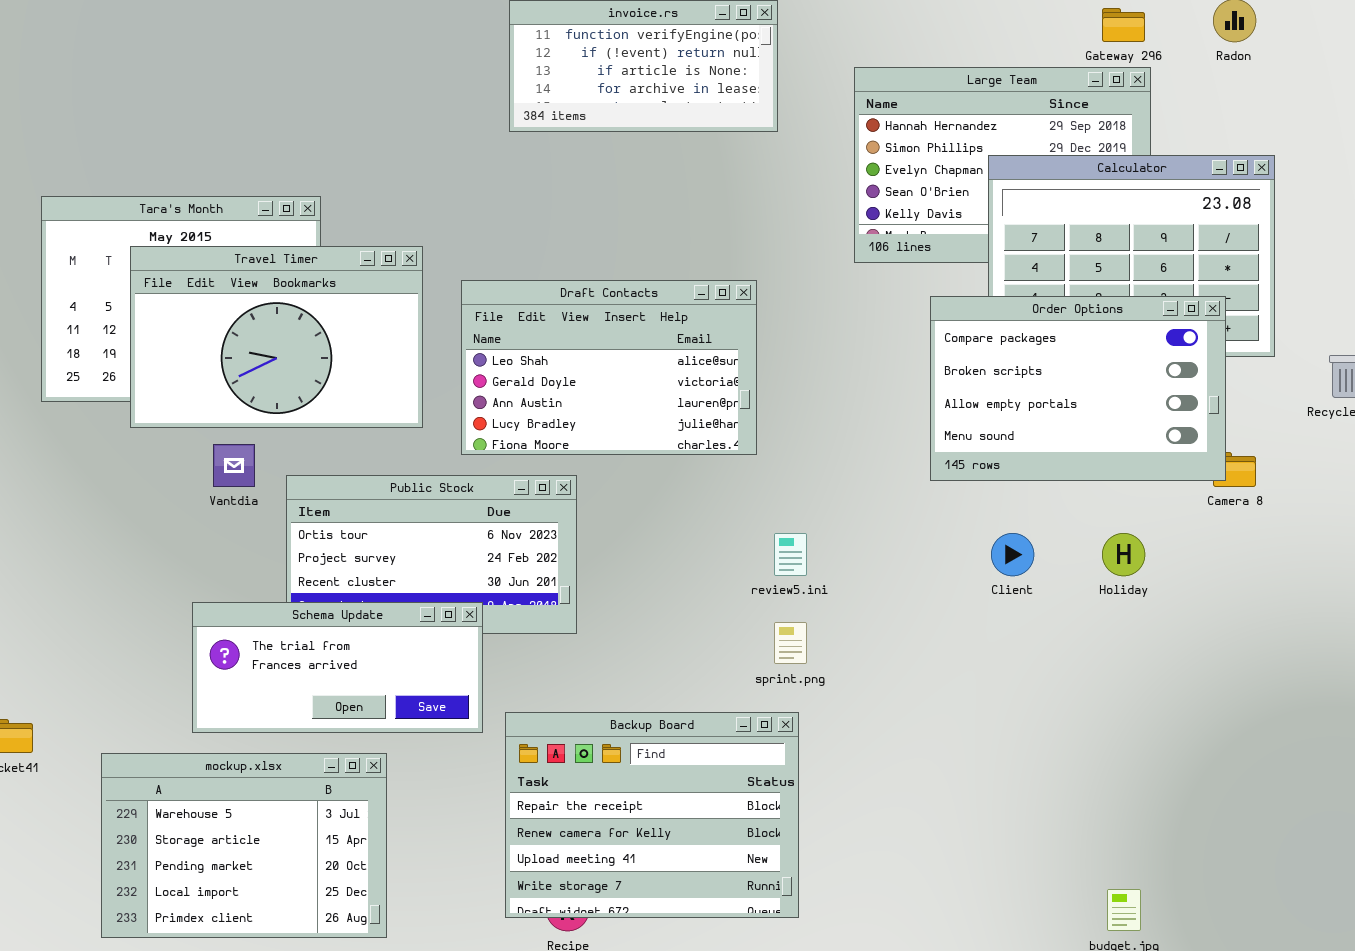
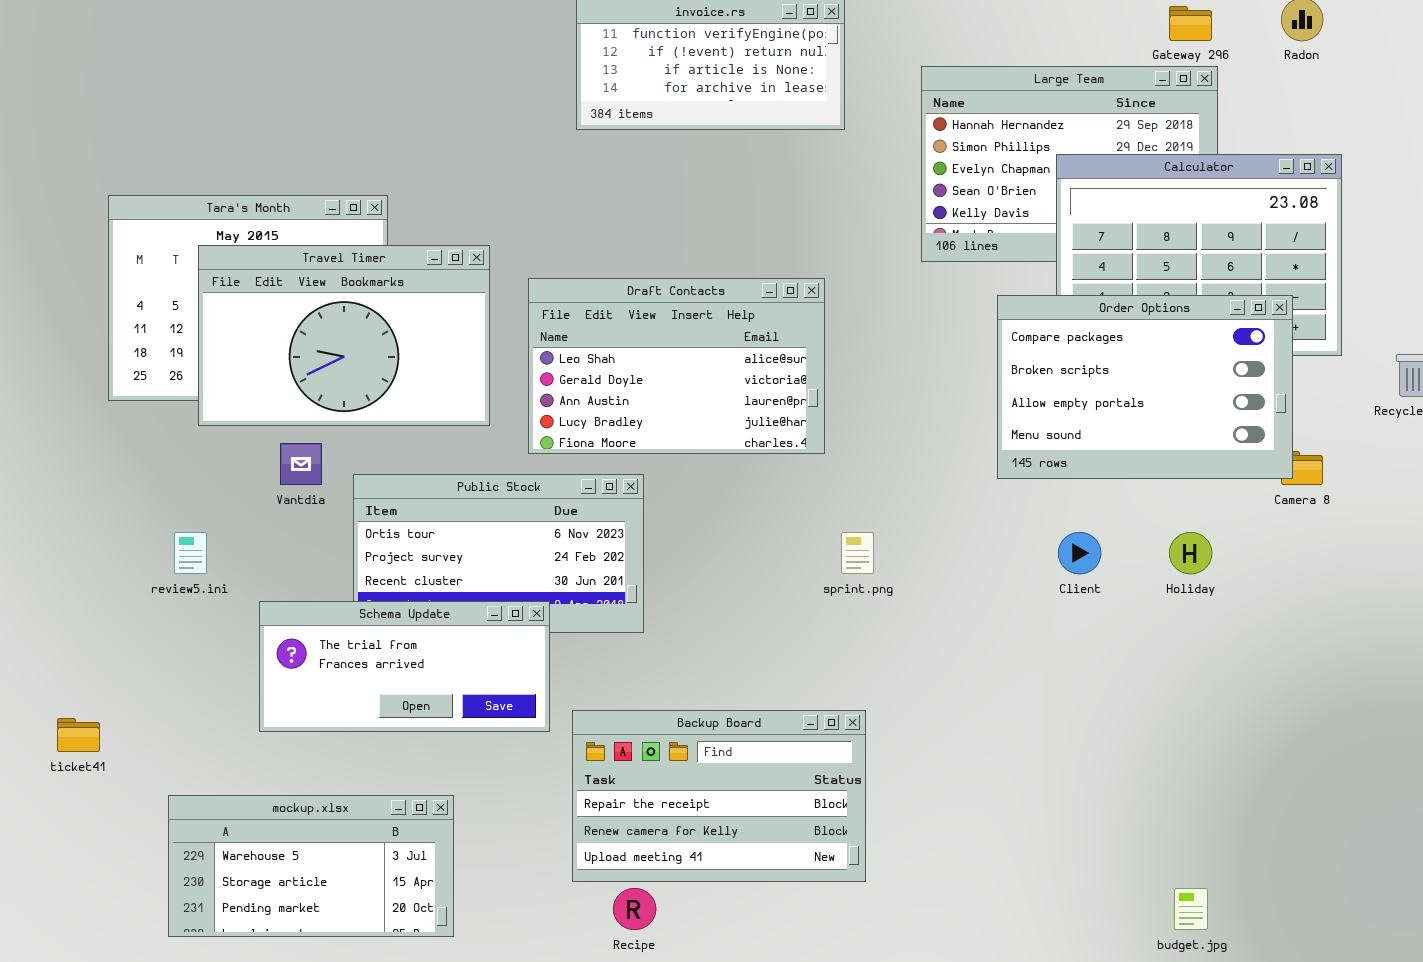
review5.ini: [774,533,807,576] -> [174,532,207,574], moved
sprint.png: [774,622,807,664] -> [841,532,874,574], moved
Backup Board: [505,712,799,918] -> [572,710,866,882], resized
mockup.xlsx: [101,753,387,938] -> [168,795,454,937], resized

